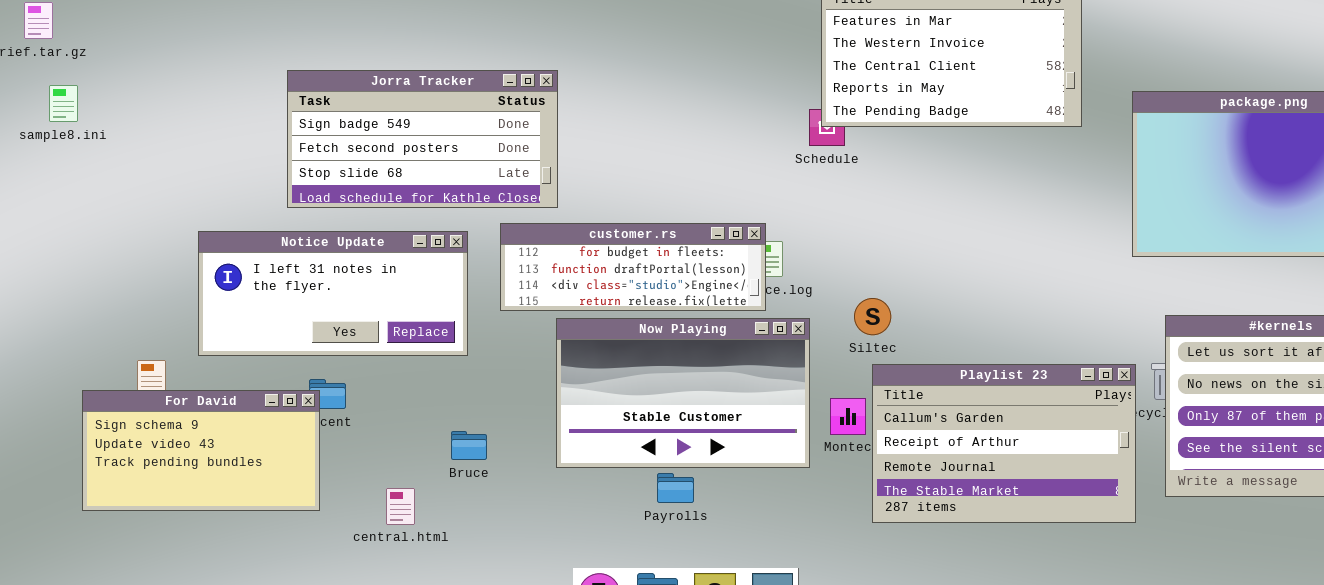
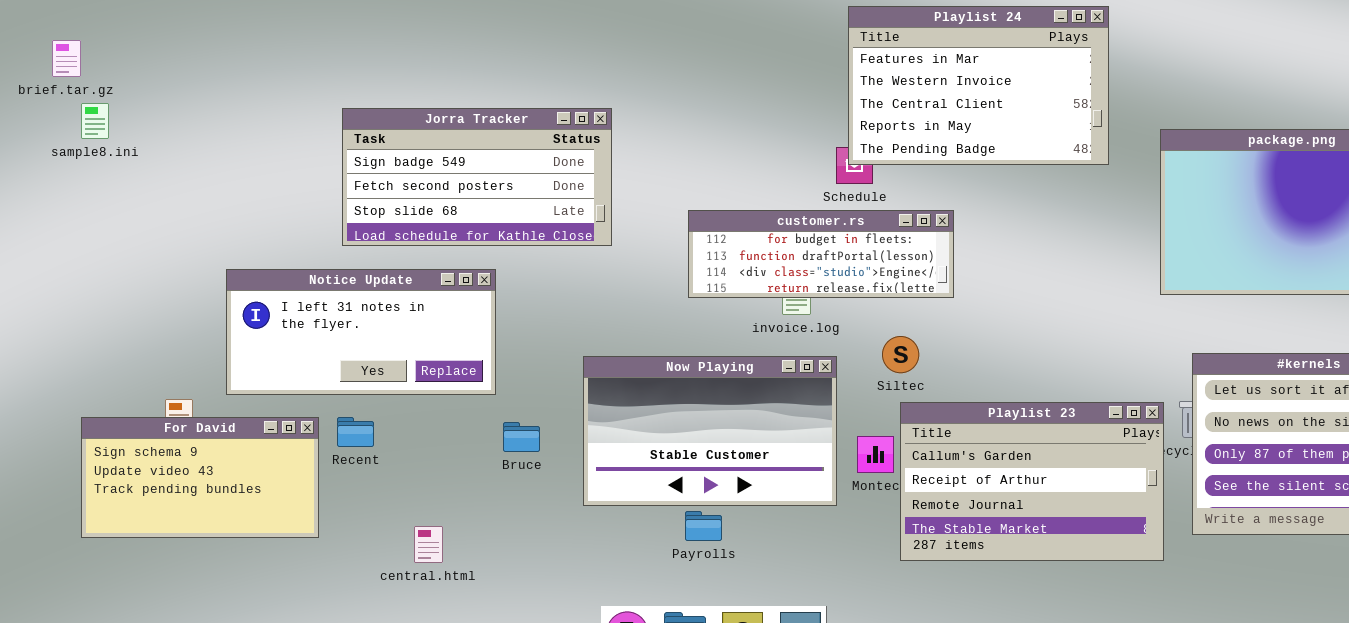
Jorra Tracker: [287,70,558,208] -> [342,108,612,246], moved
sample8.ini: [49,85,78,122] -> [81,103,109,139], moved
customer.rs: [500,223,766,311] -> [688,210,954,298], moved
For David: [82,390,320,511] -> [81,417,319,538], moved
Bruce: [451,431,487,460] -> [503,422,540,452], moved

